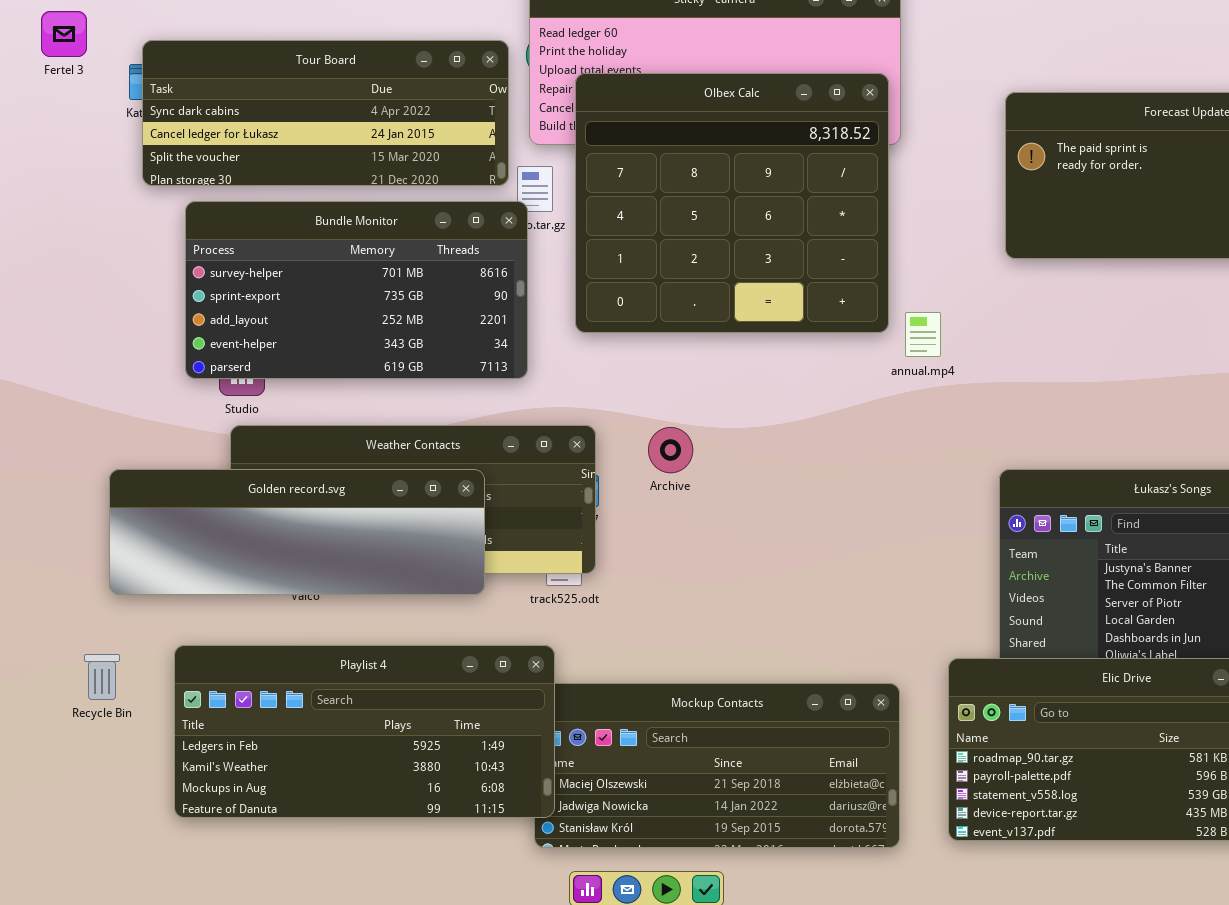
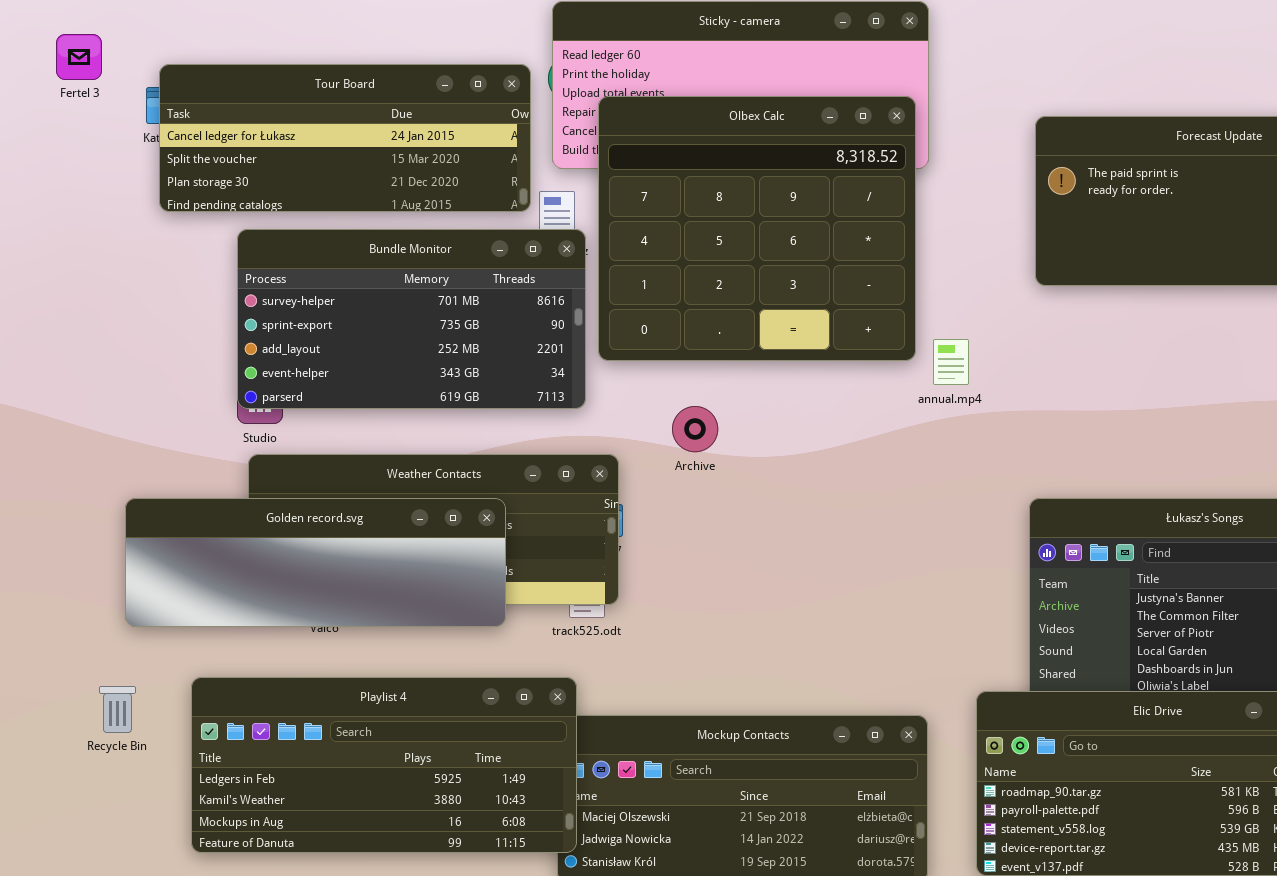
Tour Board: [142,40,509,186] -> [159,64,531,212], scrolled down 1 row
Bundle Monitor: [185,201,528,379] -> [237,229,586,409], moved
Archive: [648,427,693,473] -> [672,406,718,452], moved

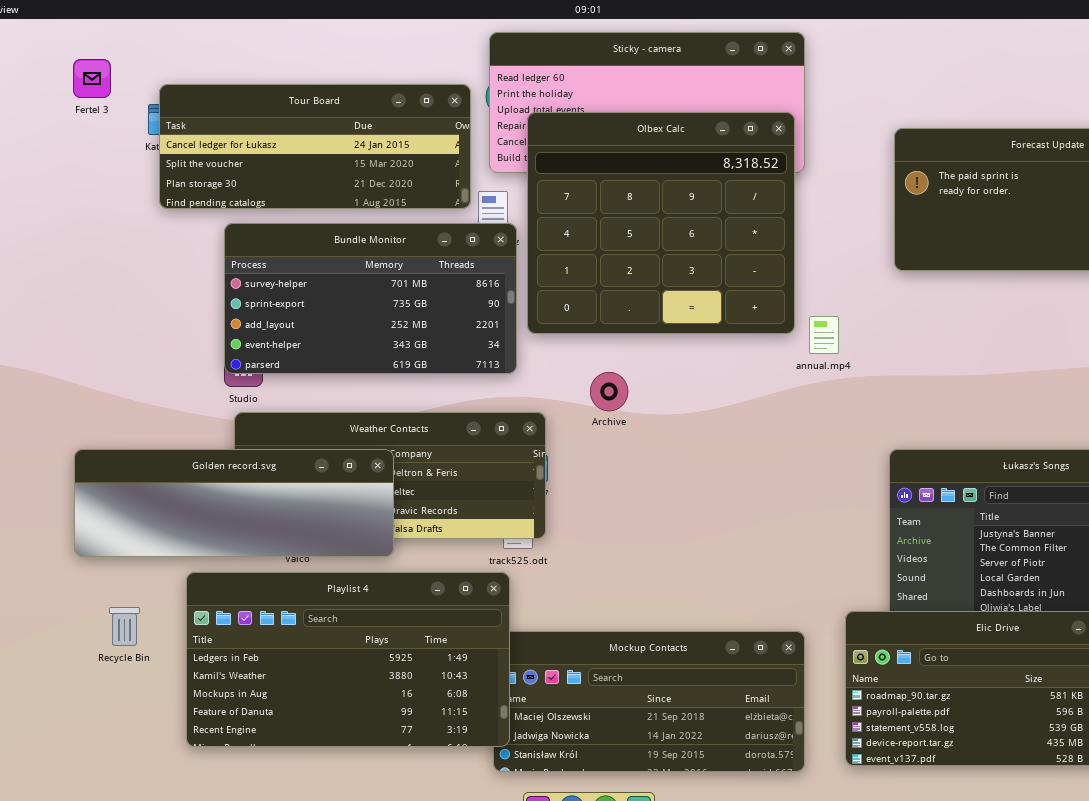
Golden record.svg: [125,498,506,627] -> [74,449,394,557], moved
Playlist 4: [191,677,577,853] -> [186,572,510,747], resized

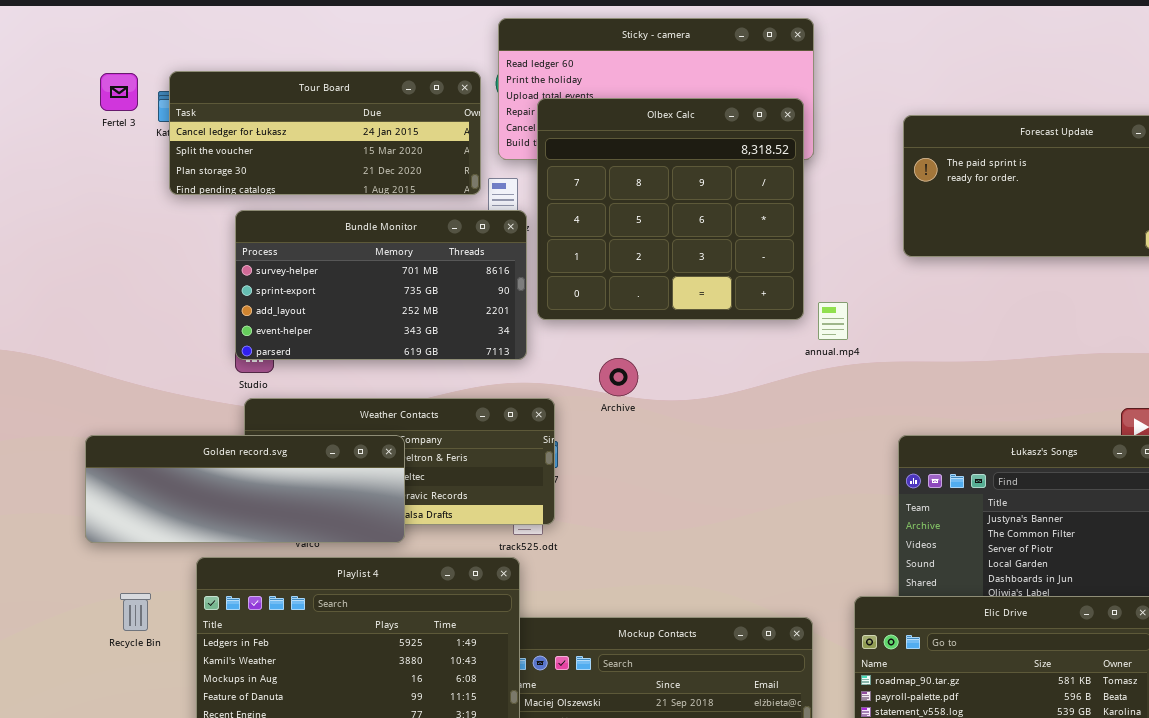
Fertel 3: [73,59,111,98] -> [100,73,138,111], moved

